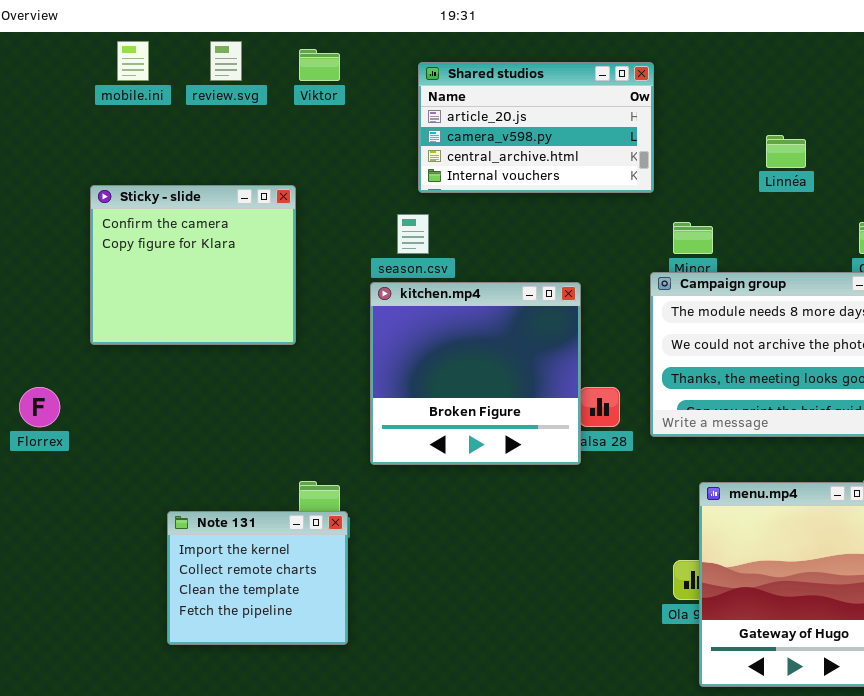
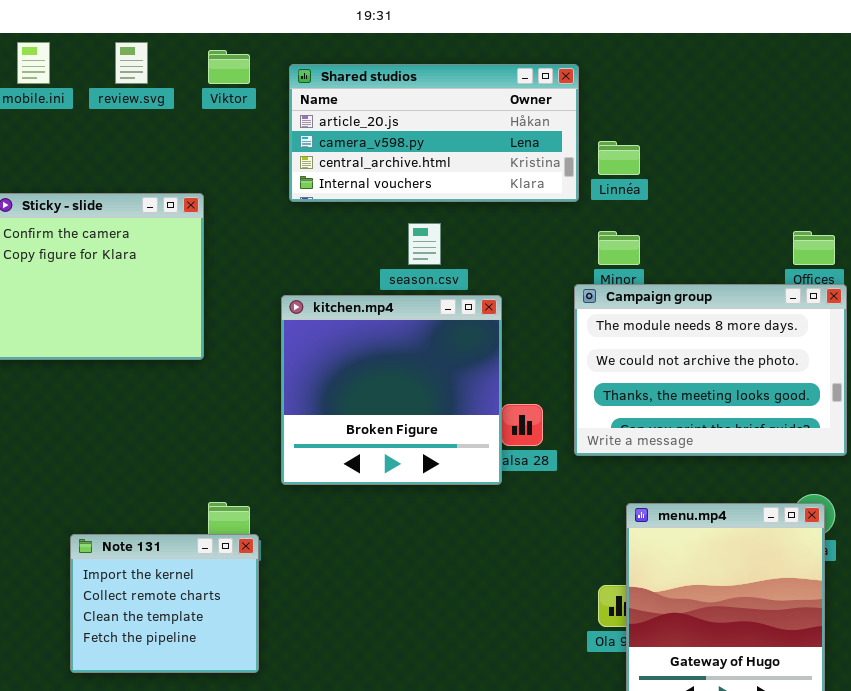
Shared studios: [418,62,654,193] -> [289,64,579,202], resized
Linnéa: [766,135,806,168] -> [598,141,640,175], moved
season.csv: [397,214,429,254] -> [408,223,441,265], moved

